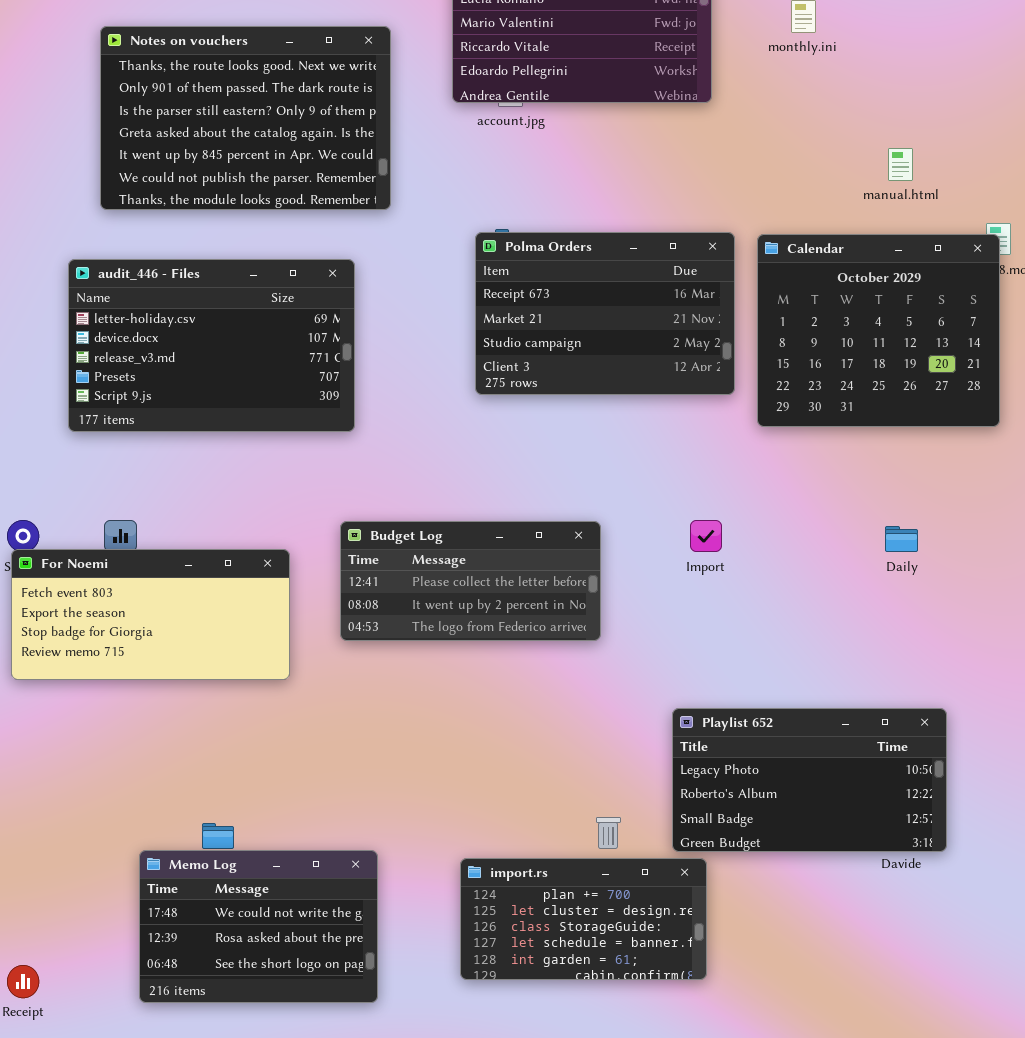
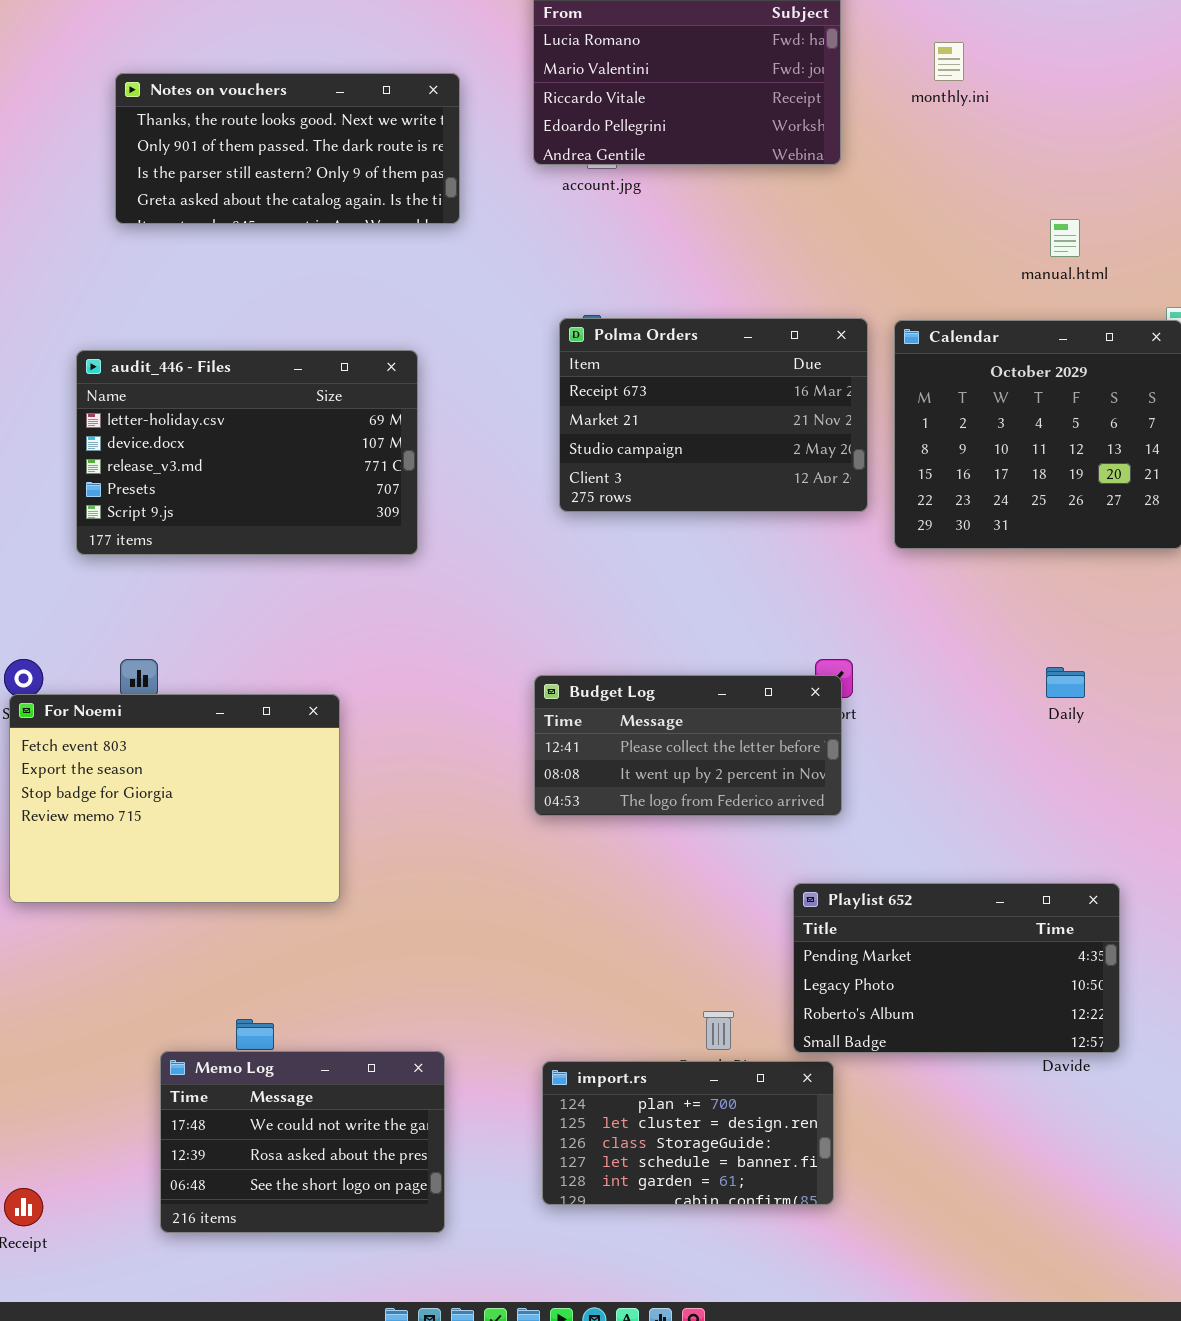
Notes on vouchers: [100,26,391,210] -> [115,73,460,224], resized
Budget Log: [340,521,601,641] -> [534,675,842,816], moved
For Noemi: [11,549,290,680] -> [9,694,340,903], resized
Playlist 652: [672,708,947,852] -> [793,883,1120,1053], scrolled up 1 row

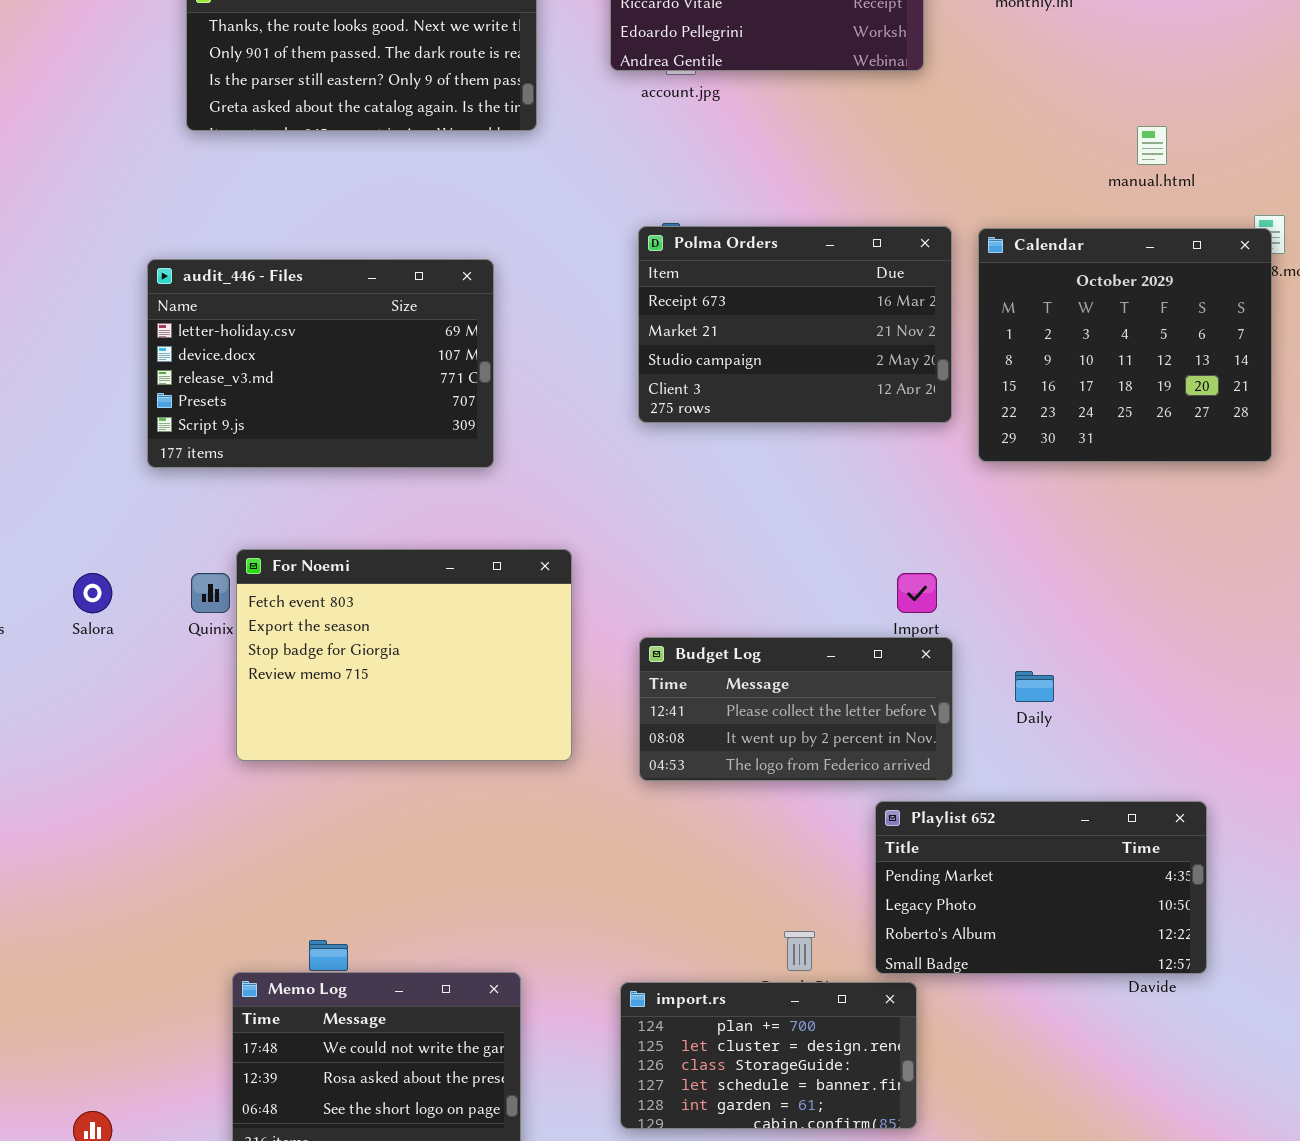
Daily: [1046,667,1085,698] -> [1015,671,1054,702], moved
Budget Log: [534,675,842,816] -> [639,637,953,781], moved
For Noemi: [9,694,340,903] -> [236,549,572,761], moved

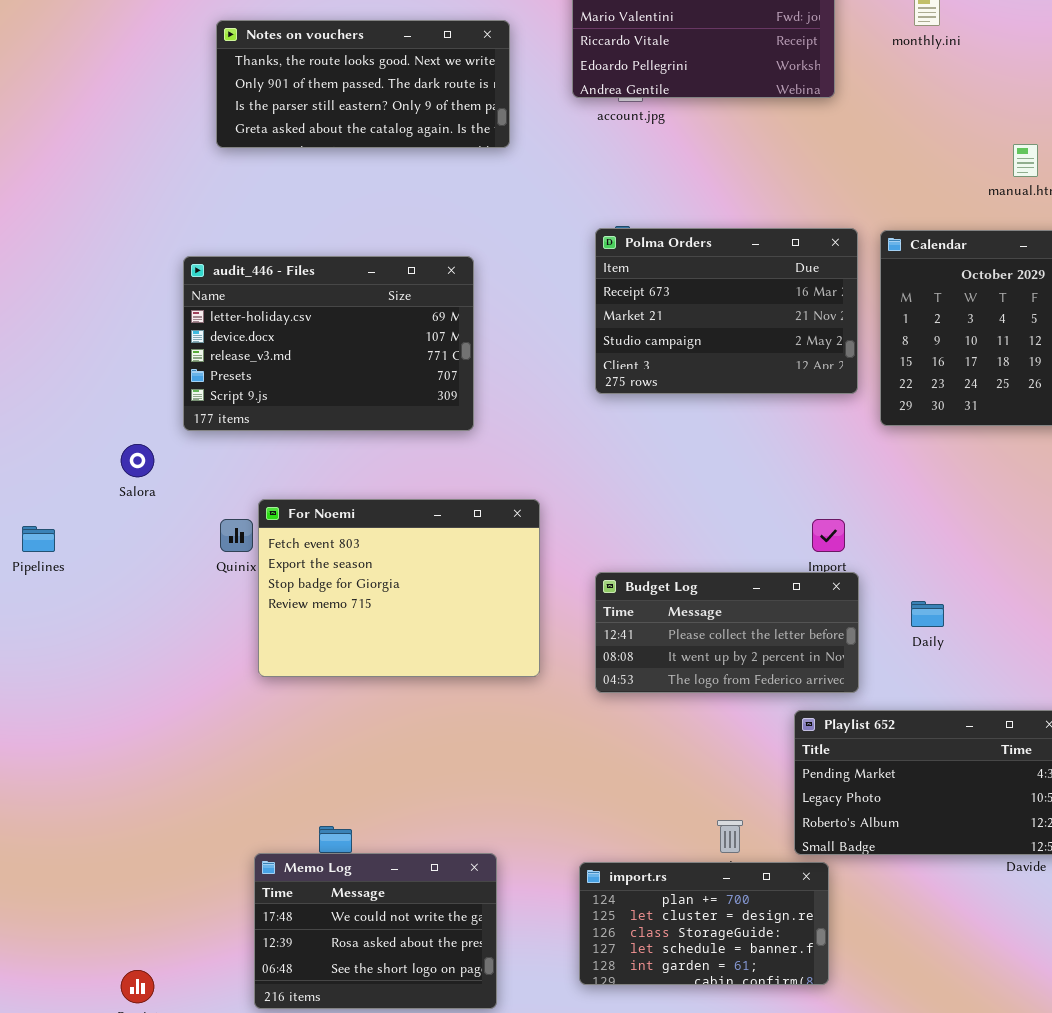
Salora: [73,573,112,613] -> [121,444,154,477], moved

